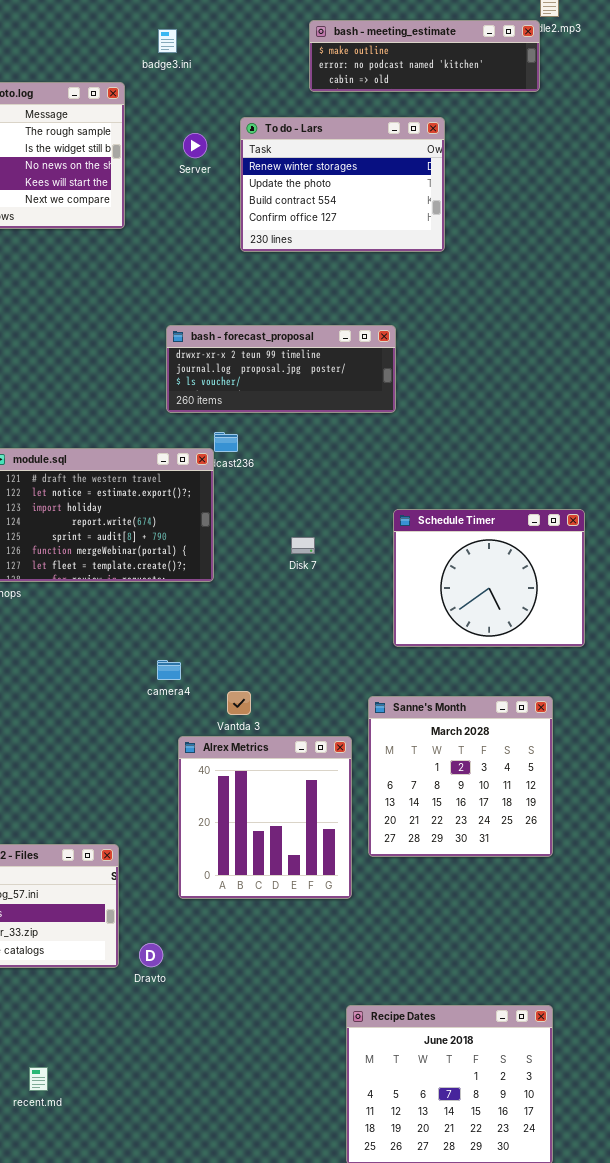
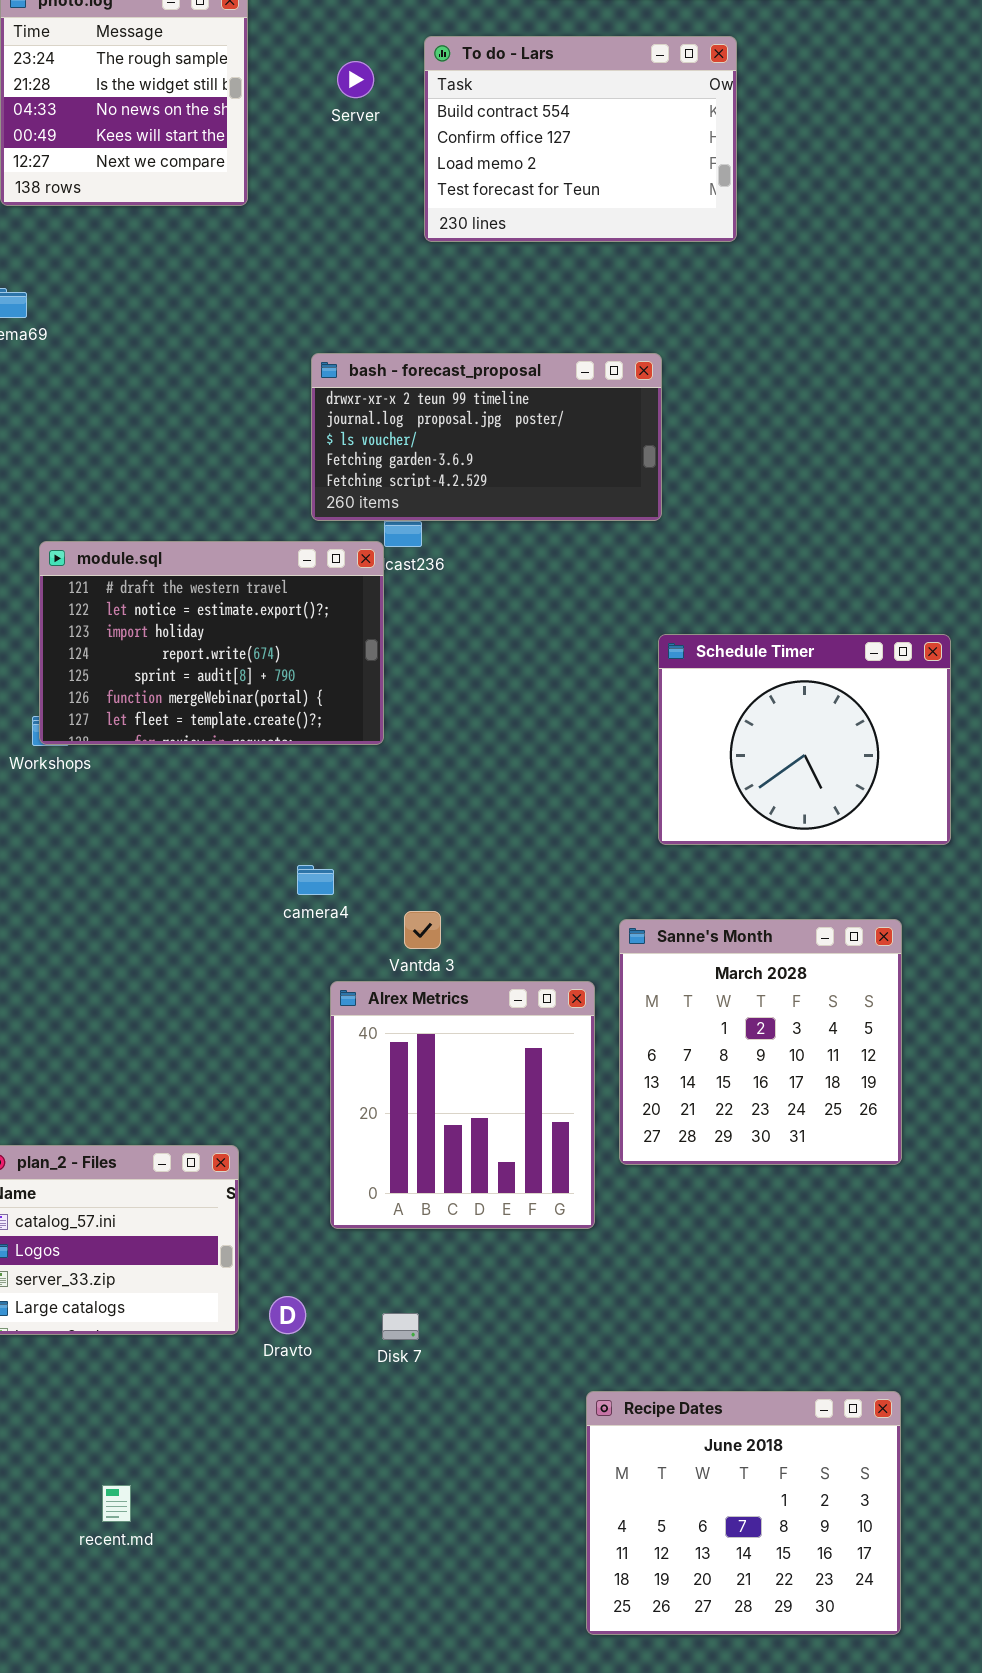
To do - Lars: [240,117,445,252] -> [424,36,737,242], scrolled down 2 rows
bash - forecast_proposal: [166,325,396,413] -> [311,353,662,521], resized
Disk 7: [291,537,315,554] -> [382,1313,419,1340], moved

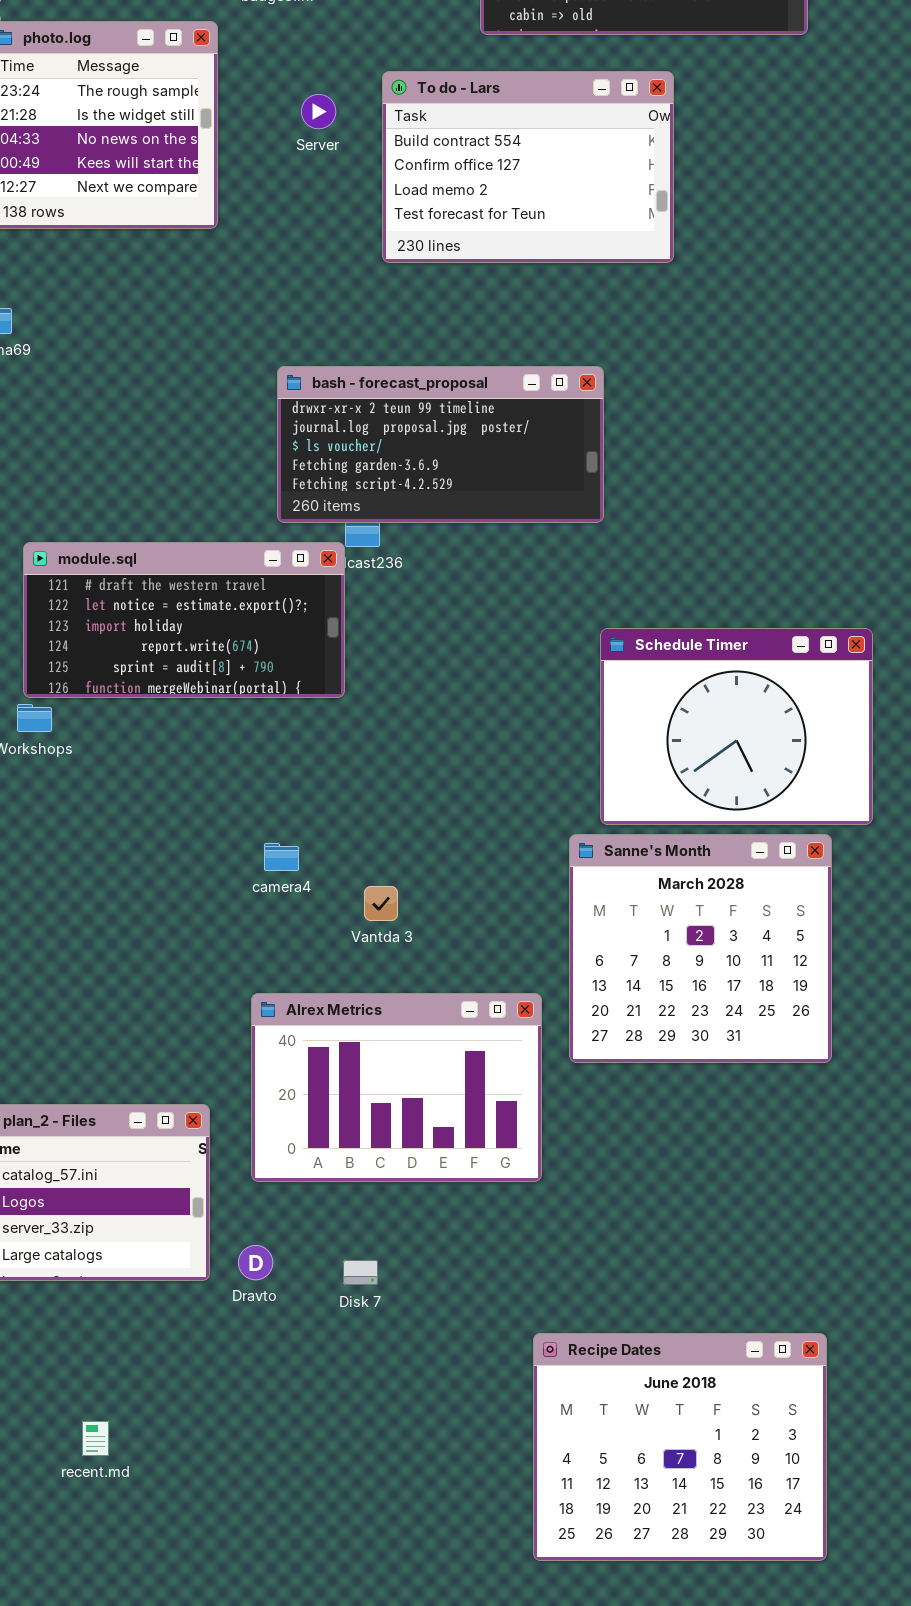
module.sql: [39,541,384,745] -> [23,542,345,698], resized
Sanne's Month: [619,919,902,1165] -> [569,834,832,1063], moved
Alrex Metrics: [330,981,595,1229] -> [251,993,542,1182], resized

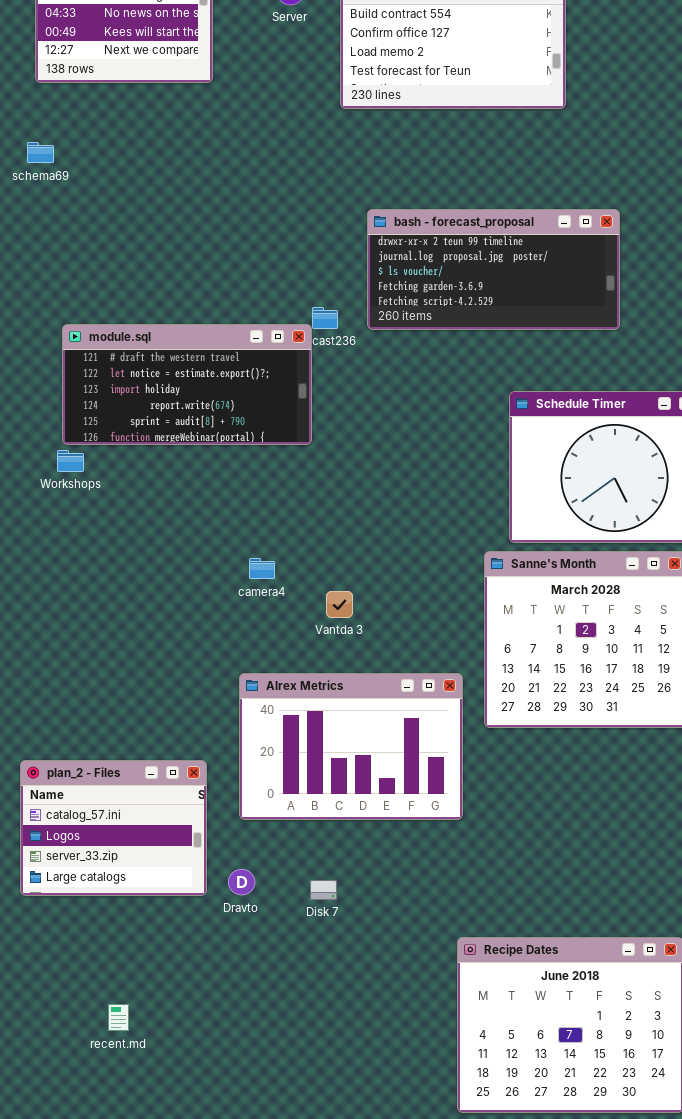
bash - forecast_proposal: [277,366,604,523] -> [367,209,620,330], moved

